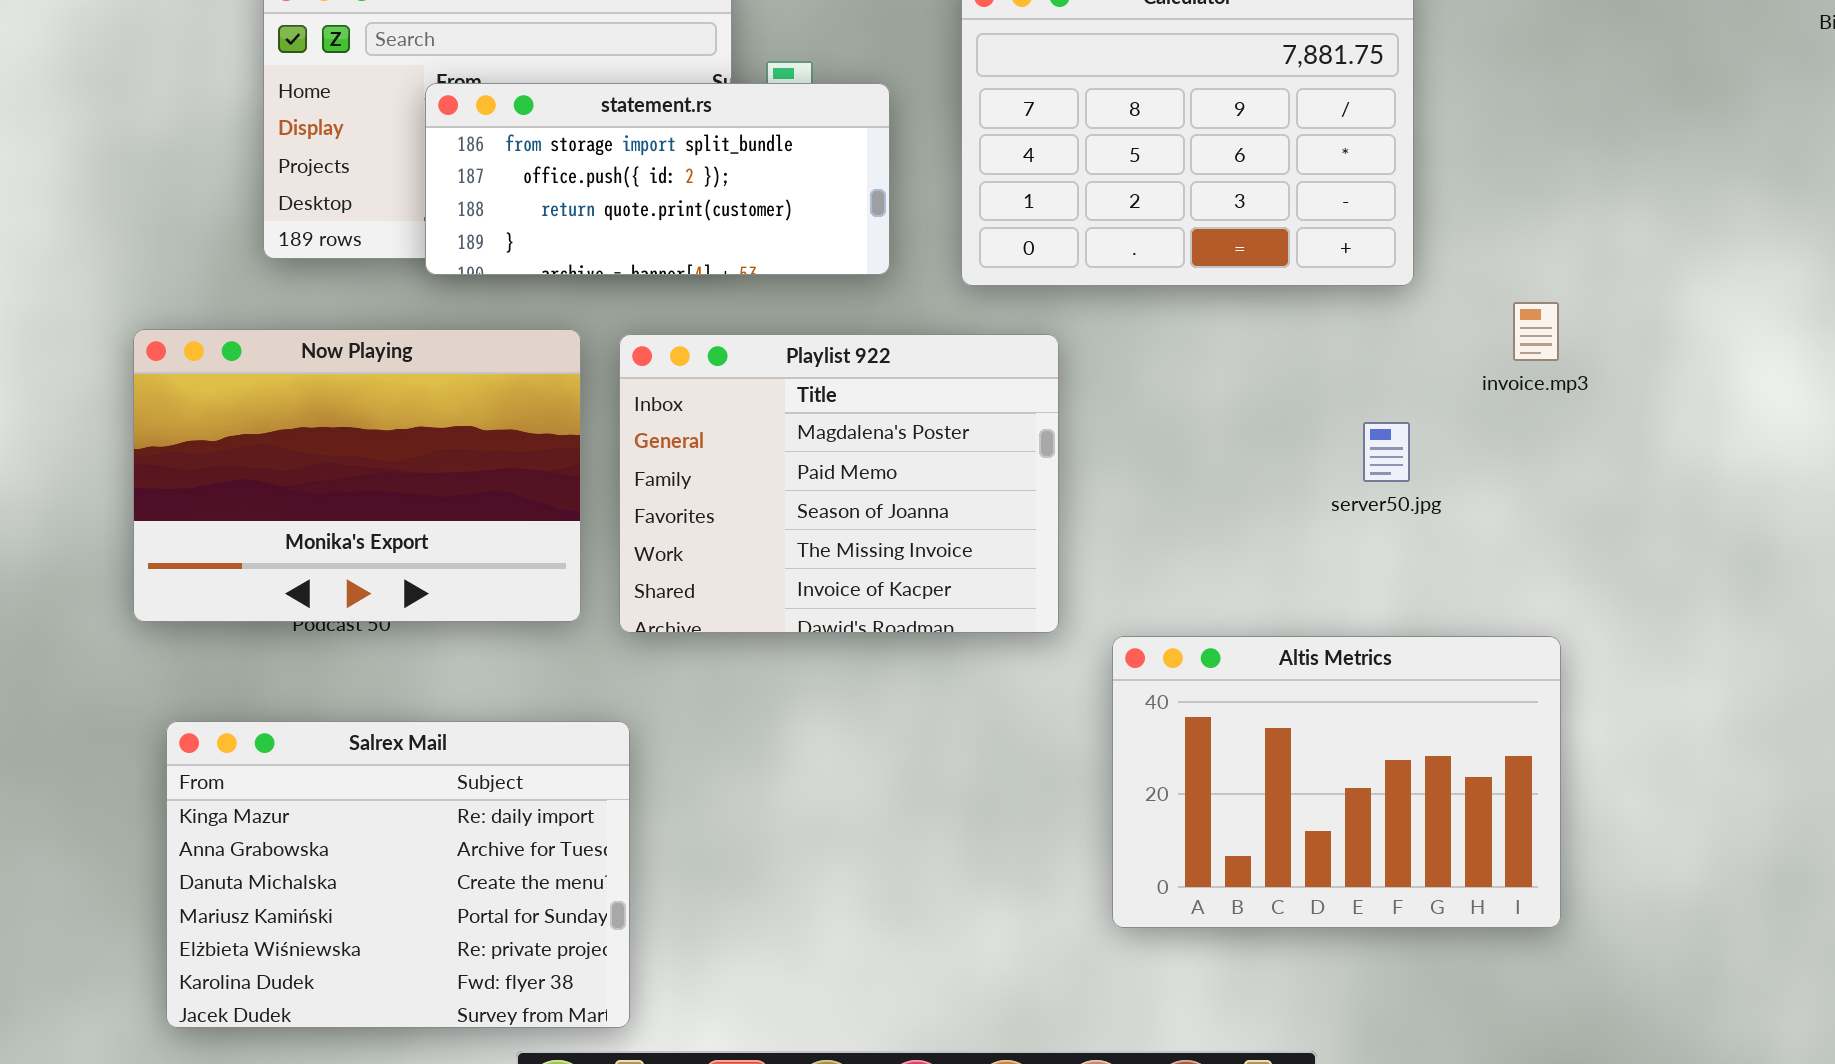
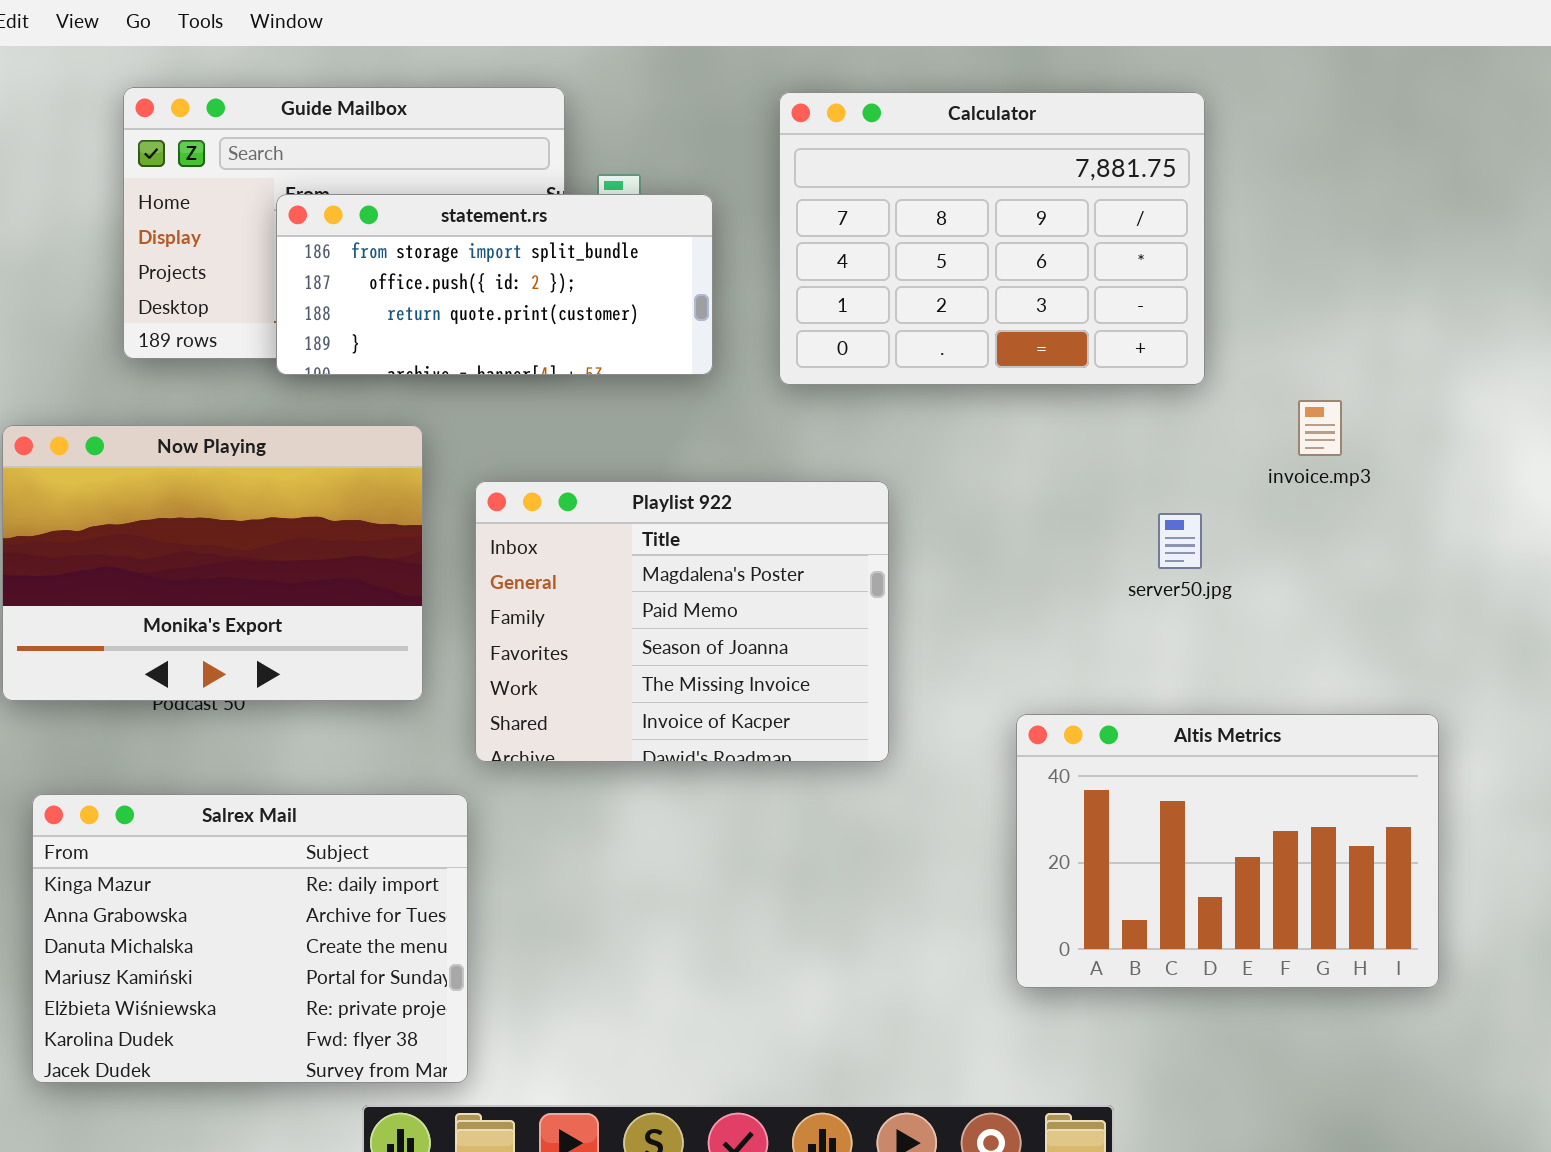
Playlist 922: [619,334,1059,633] -> [475,481,889,762], moved
Altis Metrics: [1112,636,1561,928] -> [1016,714,1439,988], moved

